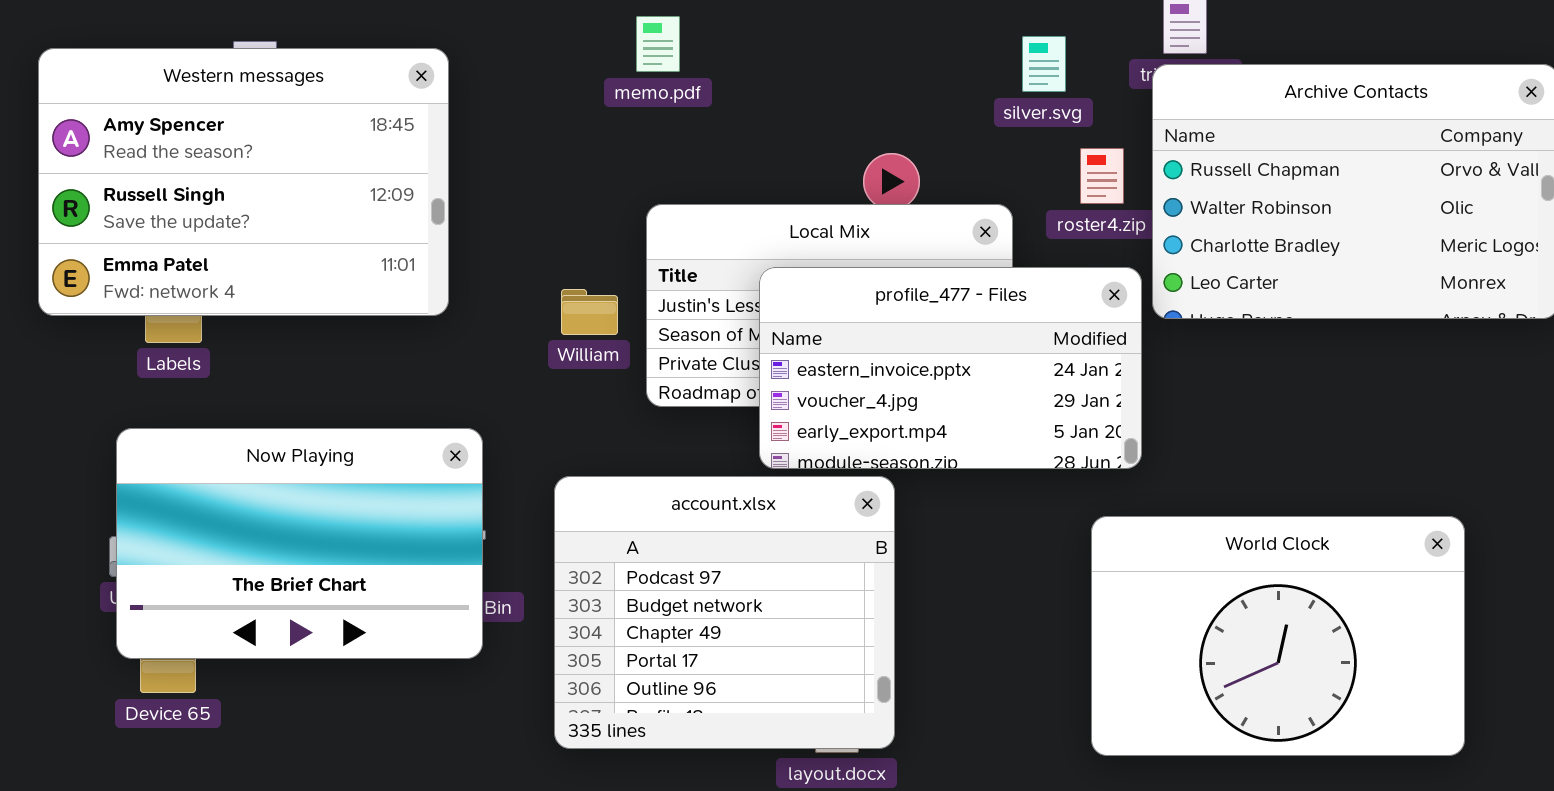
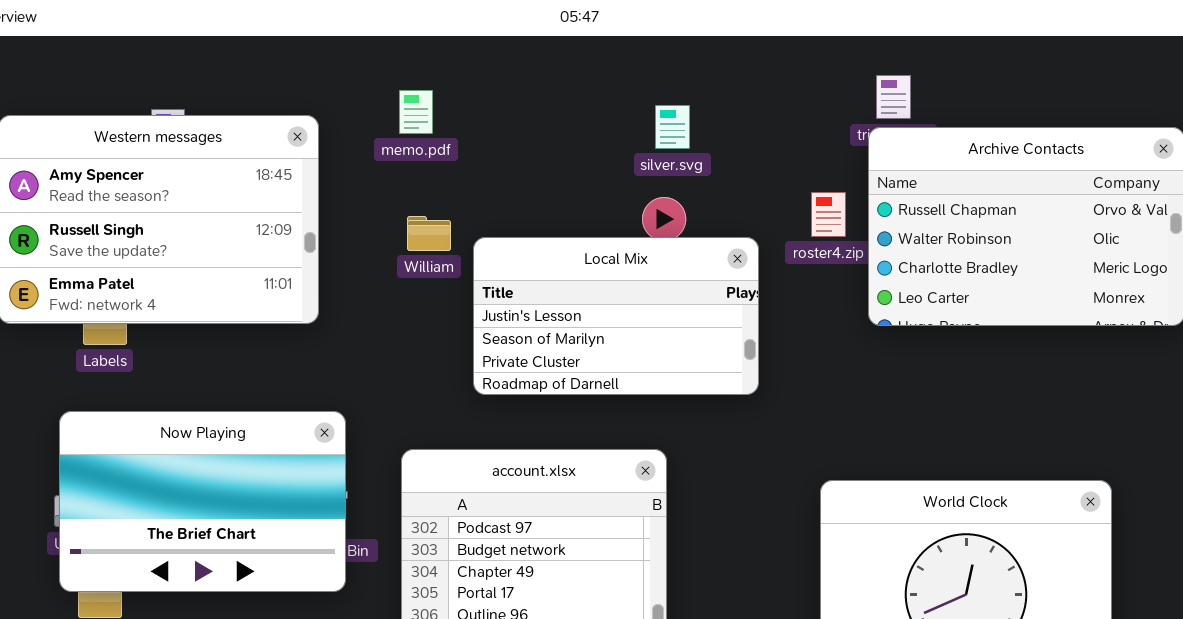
memo.pdf: [636,16,680,72] -> [399,90,433,134], moved
silver.svg: [1022,36,1066,92] -> [655,105,690,149], moved
profile_477 - Files: [759,267,1142,469] -> none, closed
William: [561,289,618,335] -> [407,216,451,251], moved

